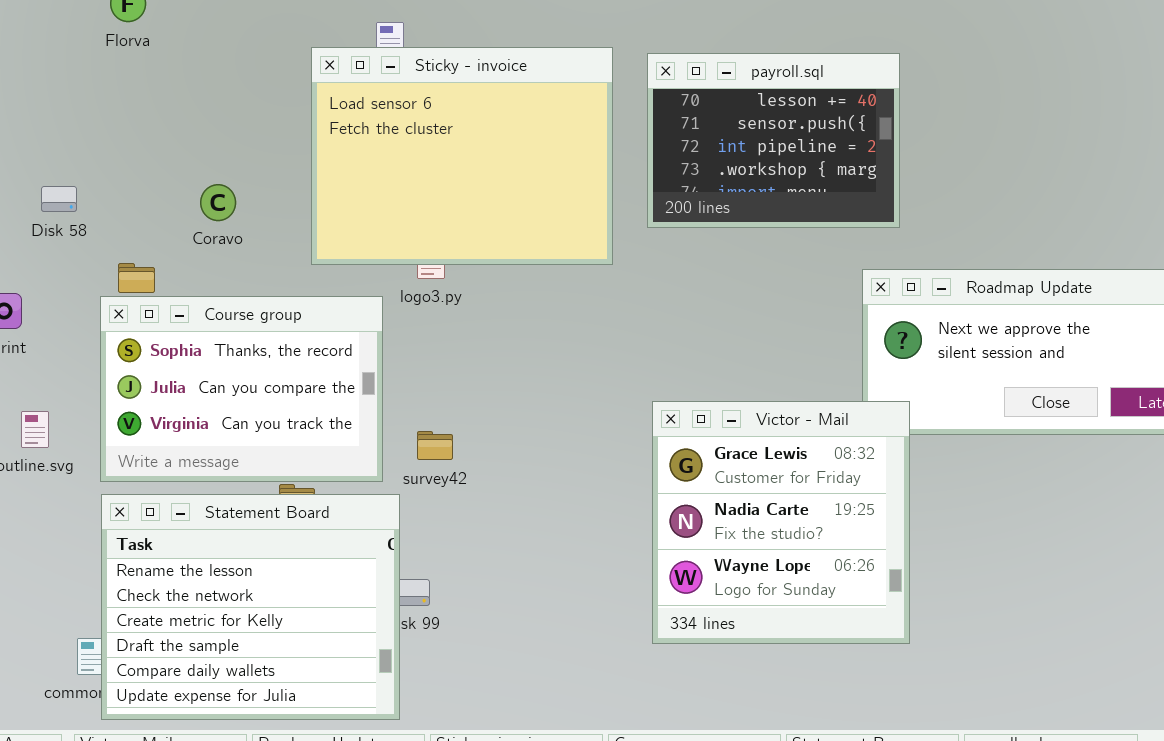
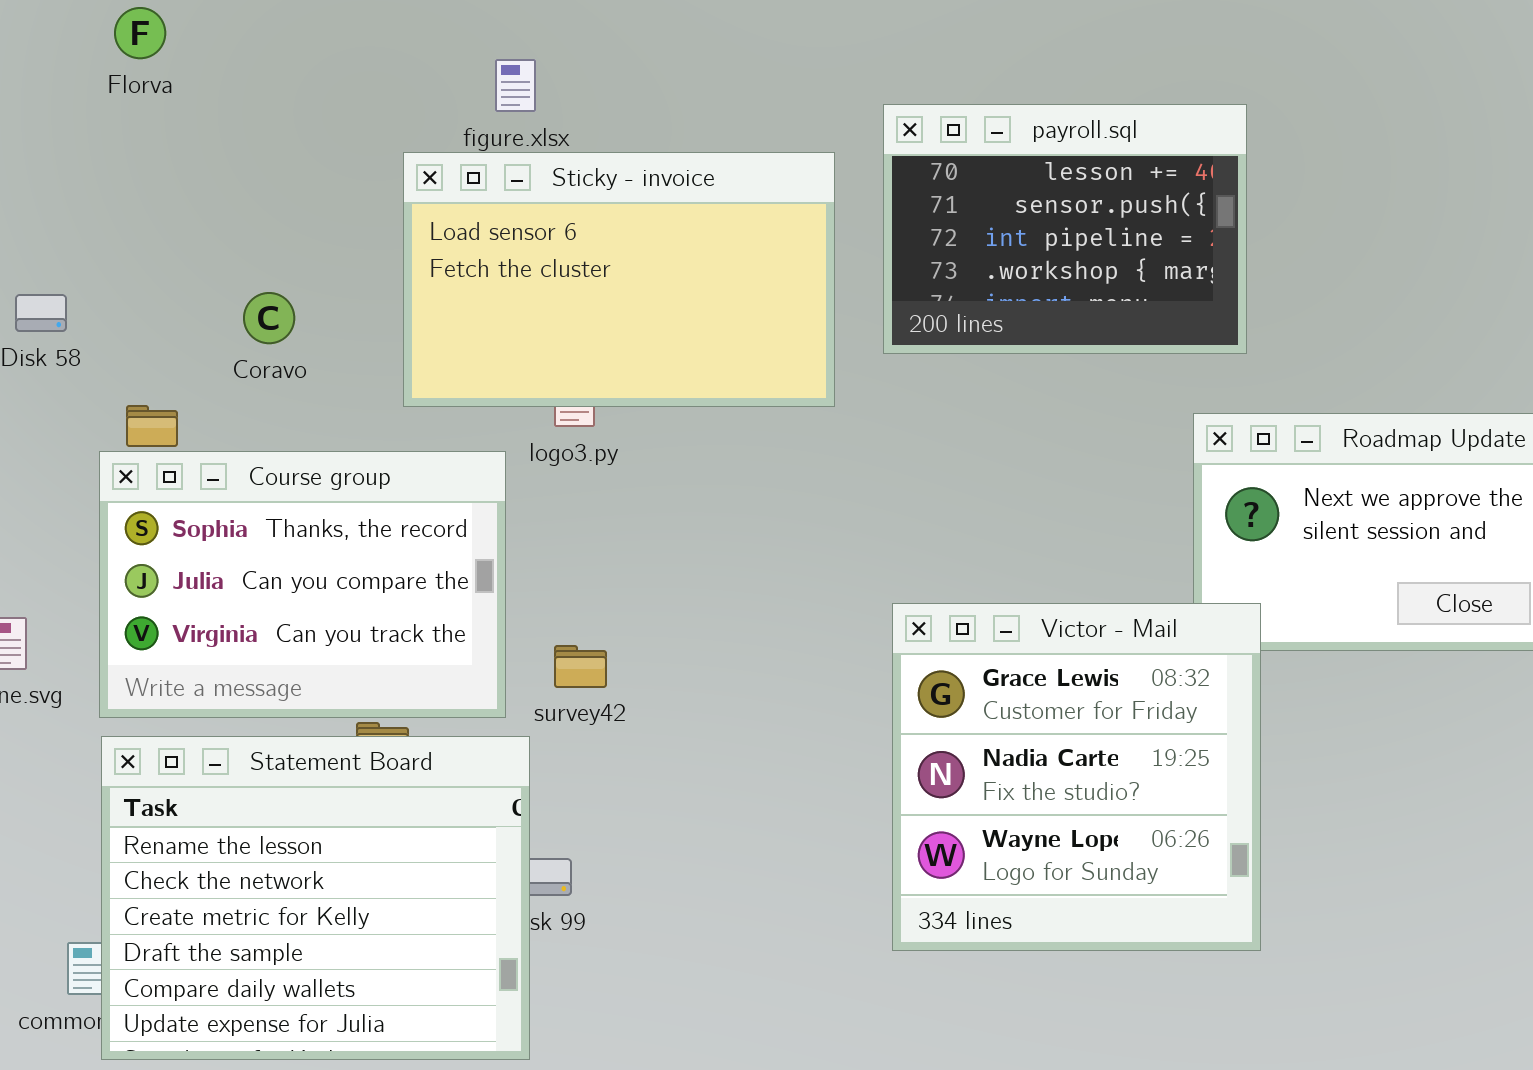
Sticky - invoice: [311,47,613,265] -> [403,152,835,407], resized

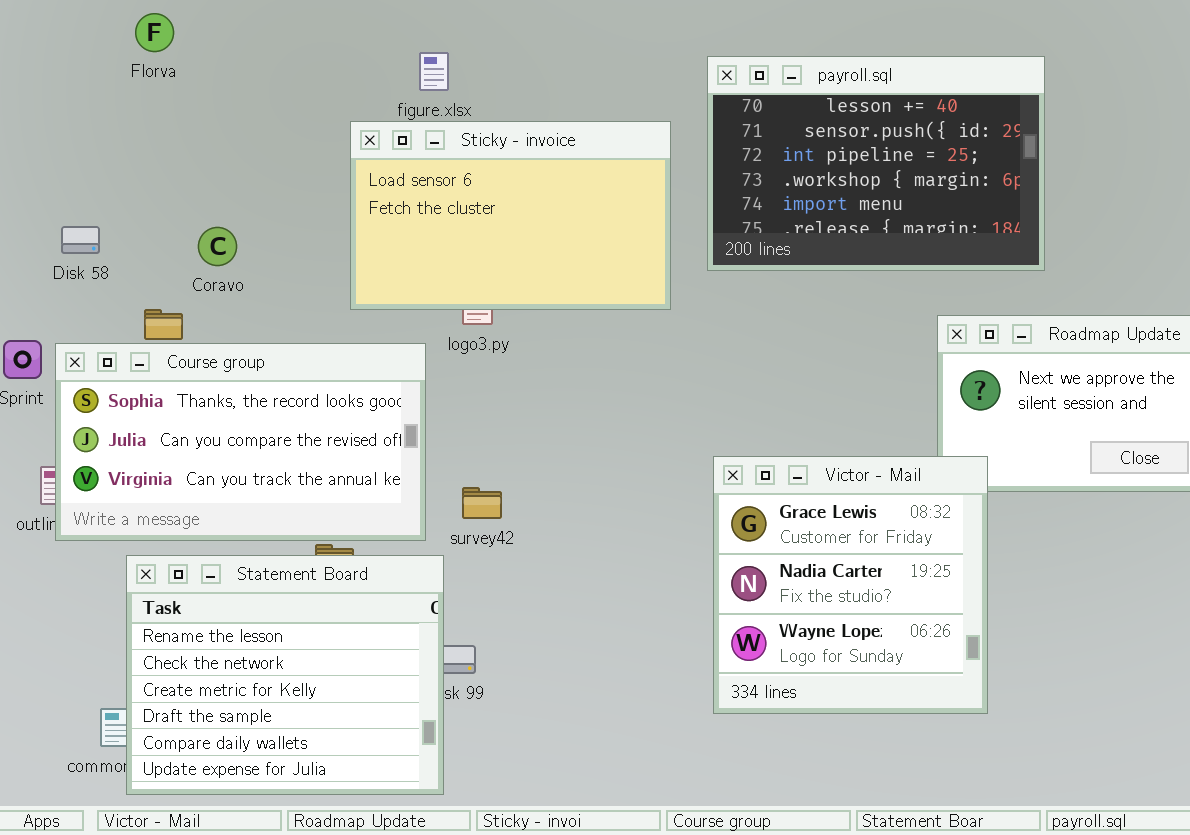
payroll.sql: [883,104,1247,354] -> [707,56,1045,271], resized
Coravo: [243,292,295,344] -> [198,227,237,266], moved
Course group: [99,451,506,718] -> [55,343,426,541], resized

